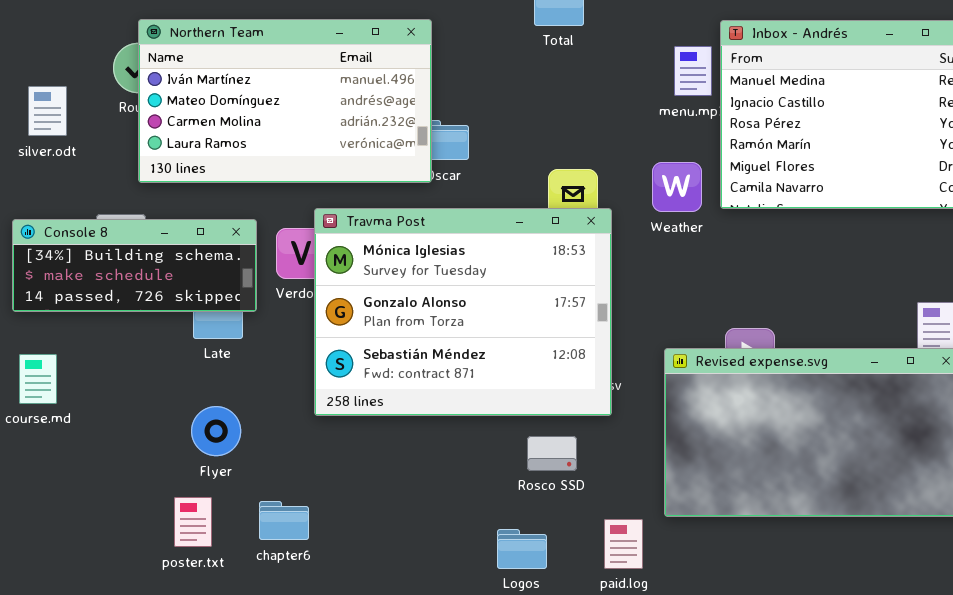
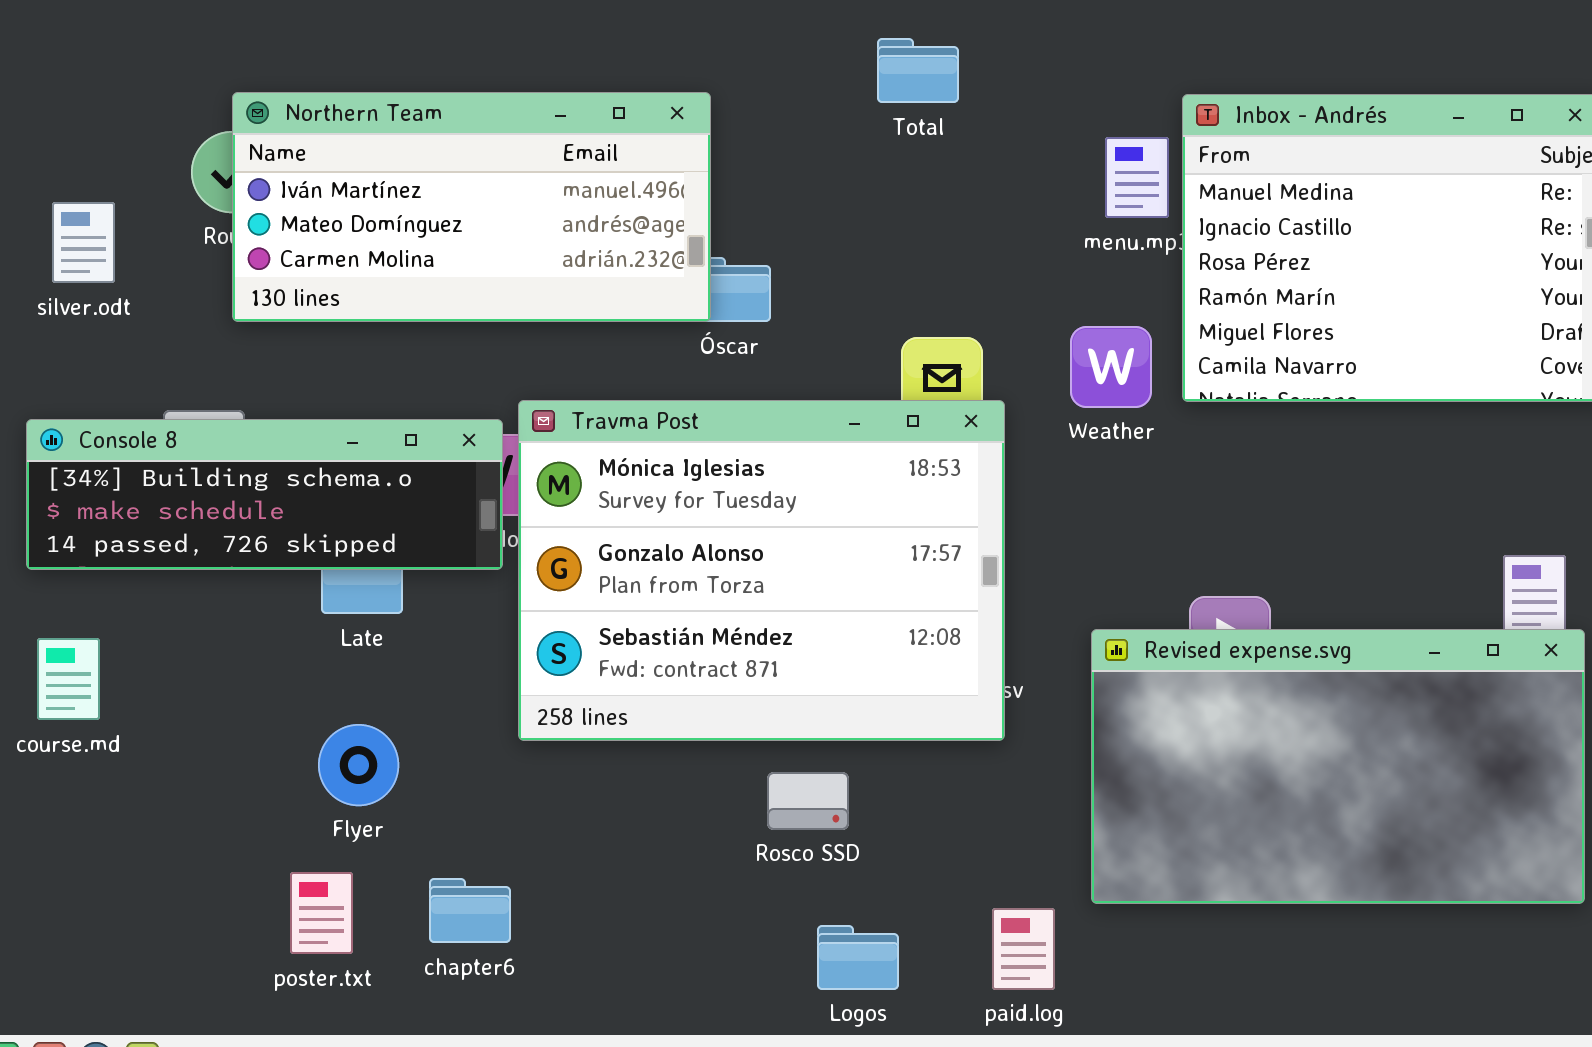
Northern Team: [138,19,432,183] -> [232,92,711,322], resized
Console 8: [12,219,257,312] -> [26,419,503,570], resized
Rosco SSD: [527,436,577,471] -> [767,772,849,830], moved

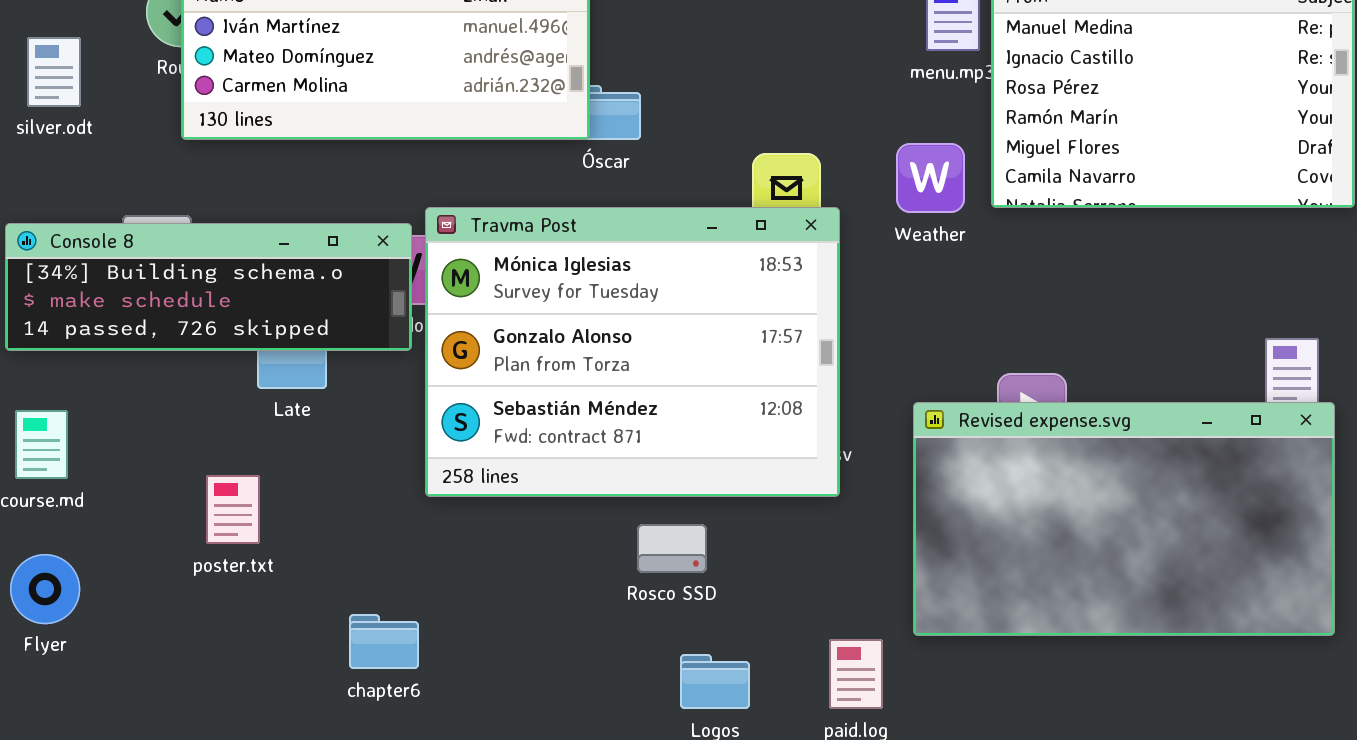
Flyer: [318,724,399,806] -> [10,554,80,624], moved
poster.txt: [290,872,353,954] -> [206,475,260,544], moved

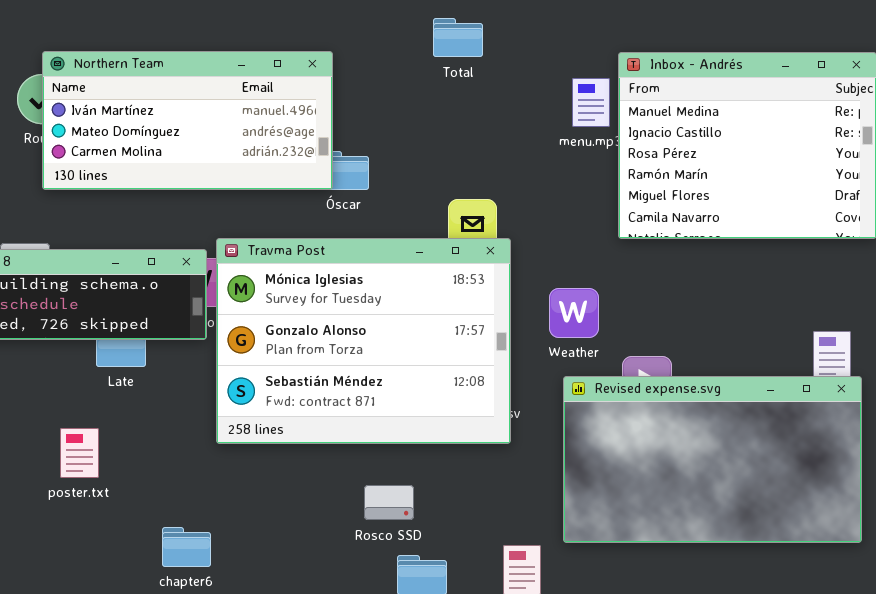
Weather: [896,143,965,213] -> [549,288,599,338], moved
Rosco SSD: [637,524,707,573] -> [364,485,414,520], moved

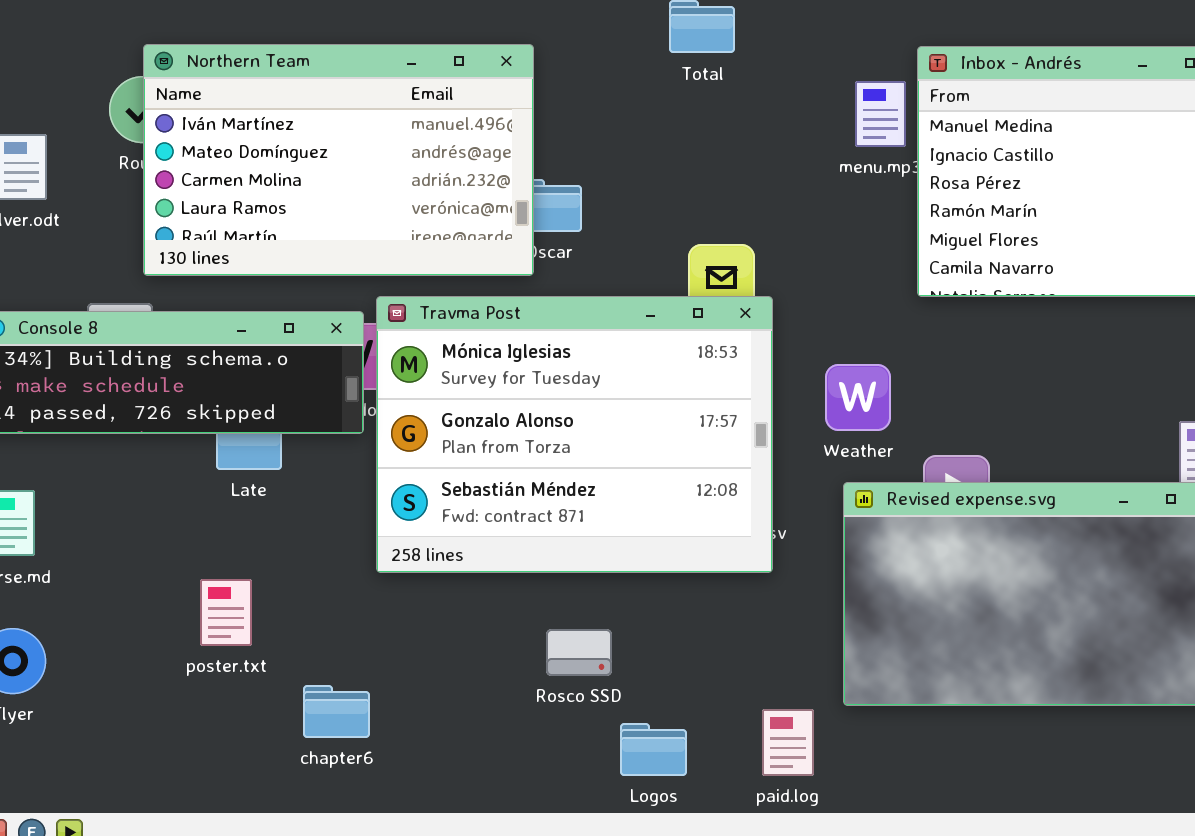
Northern Team: [42,51,333,190] -> [143,44,534,276], resized
poster.txt: [60,428,99,478] -> [200,579,252,646], moved
Rosco SSD: [364,485,414,520] -> [546,629,612,676], moved

